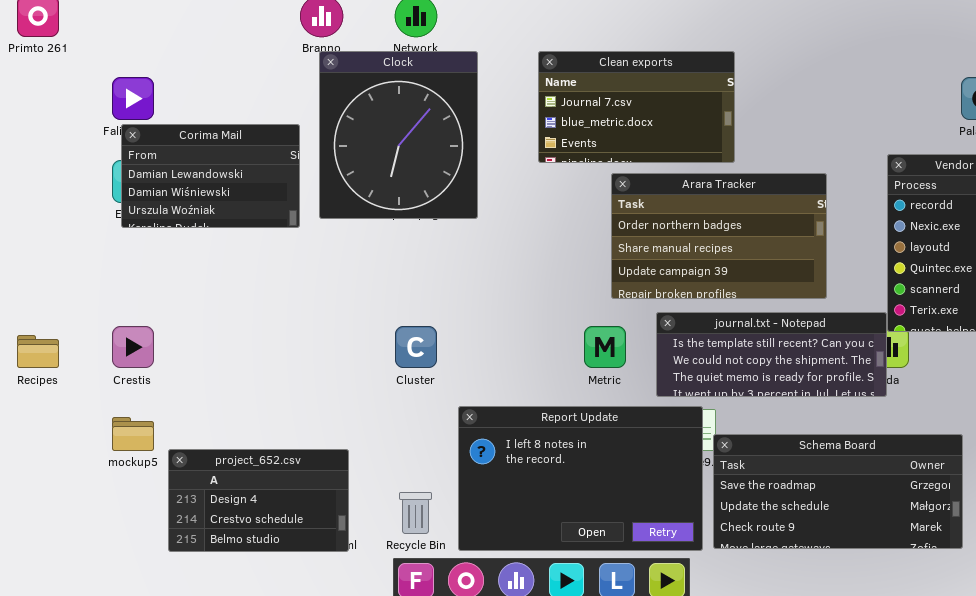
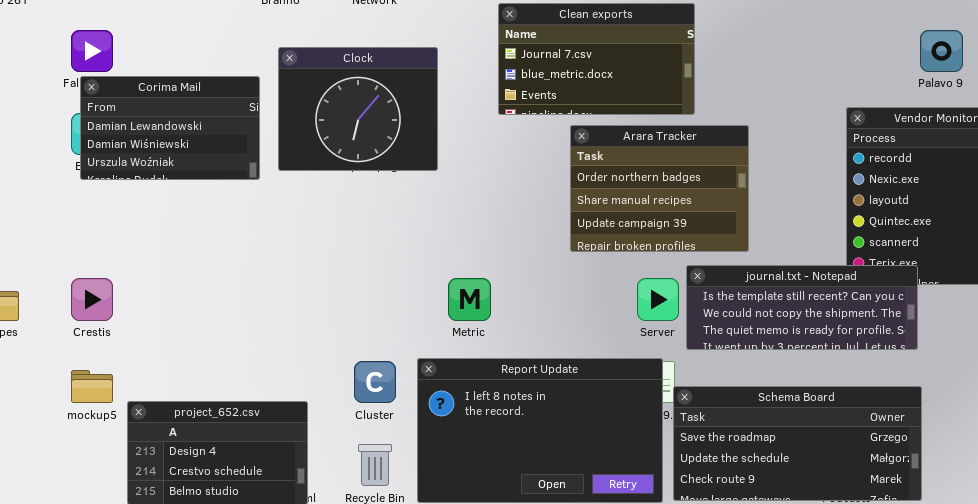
Clock: [319,51,478,219] -> [278,47,438,171], resized
Arara Tracker: [611,173,827,299] -> [570,125,749,252], resized
journal.txt - Notepad: [656,312,887,397] -> [686,265,918,350], moved
Cluster: [395,326,437,368] -> [354,361,396,403], moved
Metric: [584,326,626,368] -> [448,278,491,321], moved

